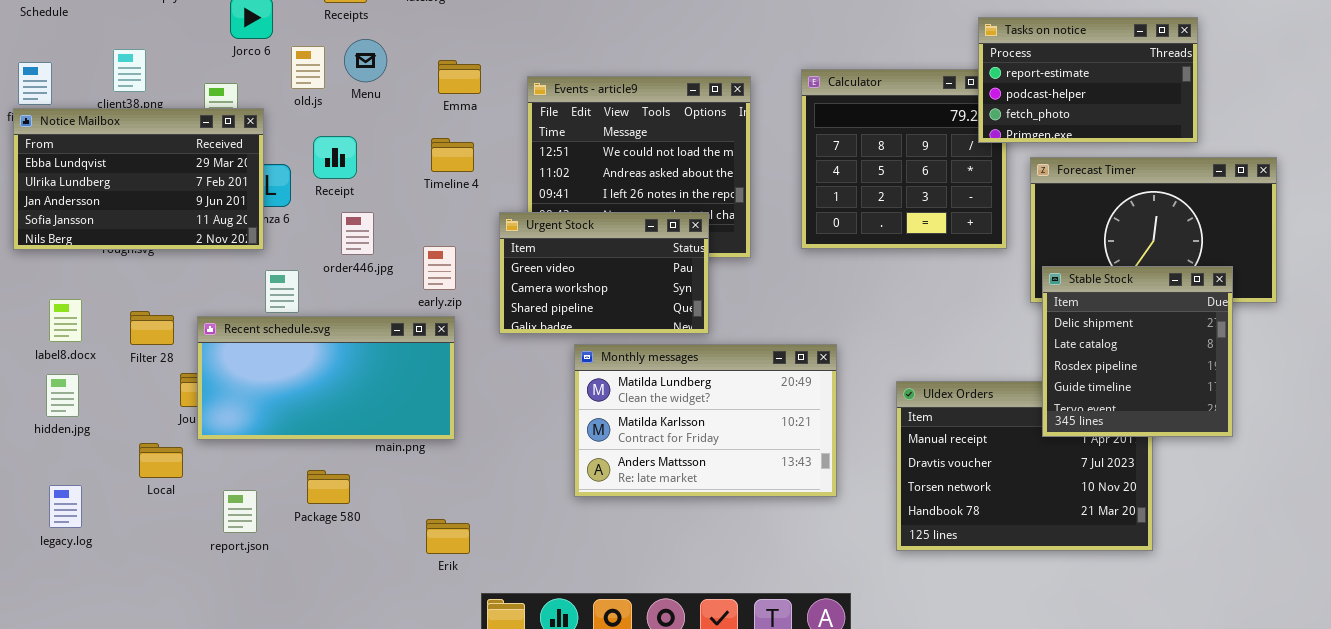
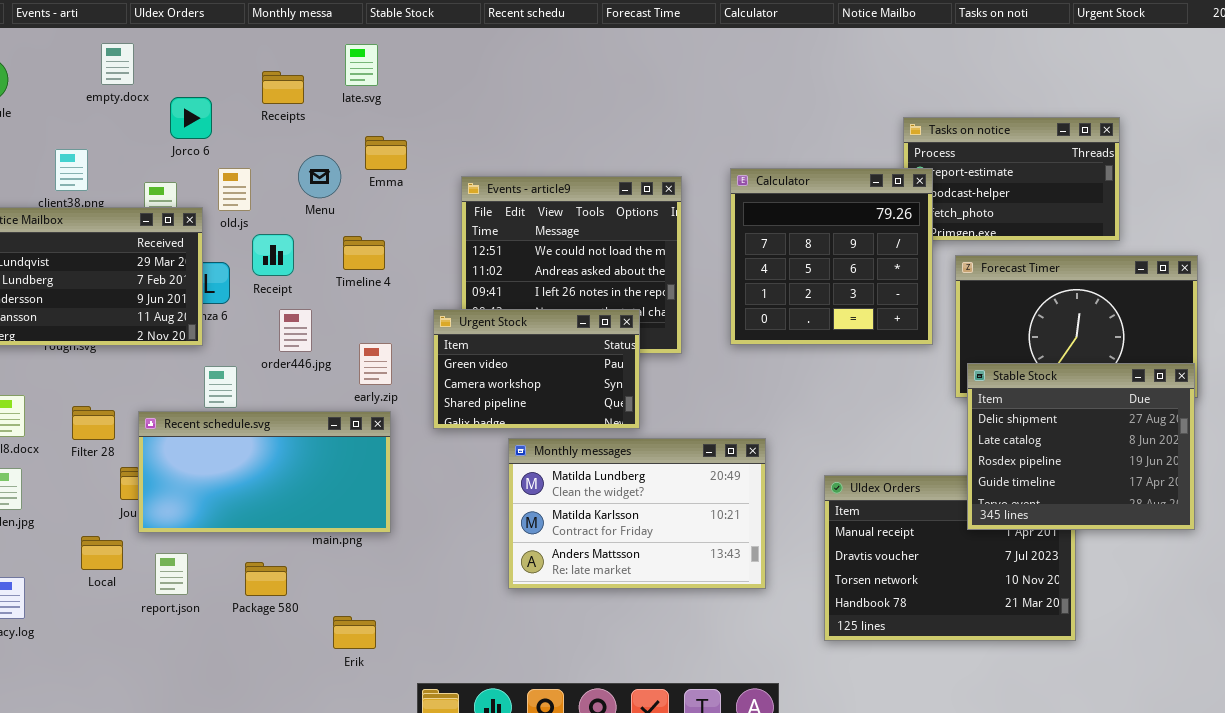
Menu: [344,39,387,82] -> [298,155,341,198], moved
old.js: [291,46,325,89] -> [218,168,251,211], moved
Emma: [438,60,481,94] -> [365,136,407,170], moved
Calculator: [801,69,1007,249] -> [730,168,933,345], raised
Timeline 4: [431,138,474,172] -> [343,236,385,270], moved
Stable Stock: [1042,266,1233,437] -> [967,363,1195,530], resized
report.json: [223,490,257,533] -> [155,553,188,595], moved
Erik: [426,519,470,554] -> [333,616,376,649], moved

